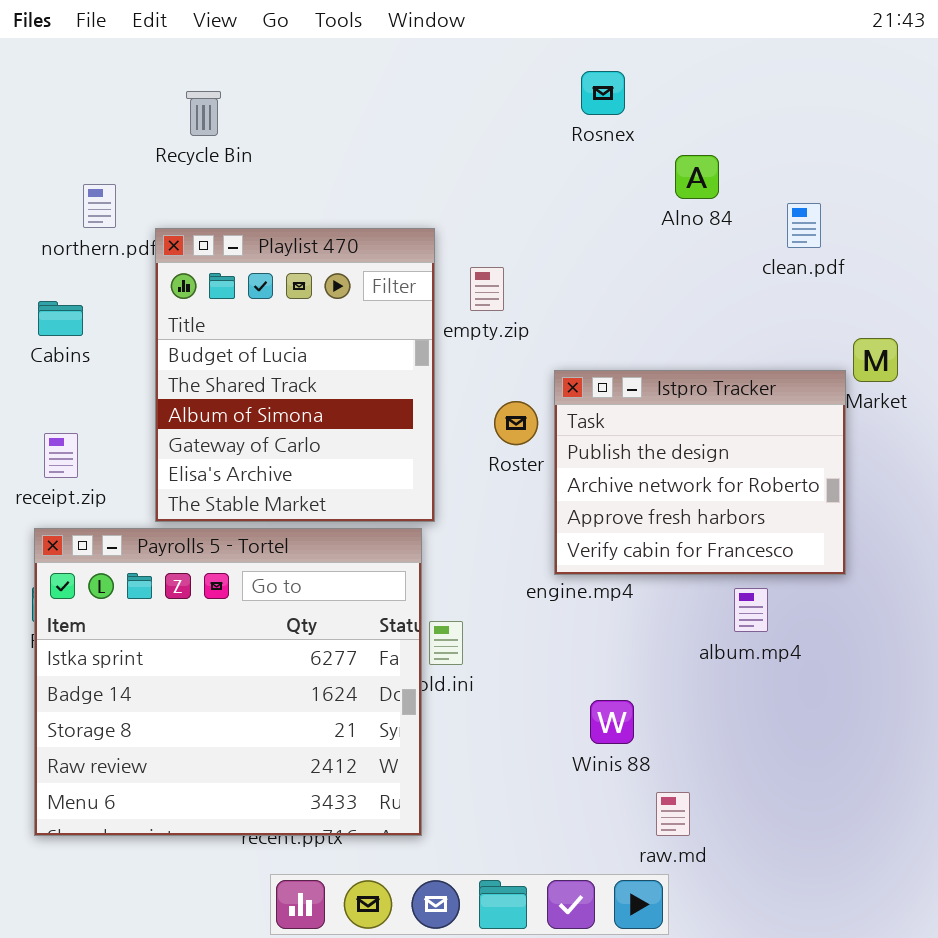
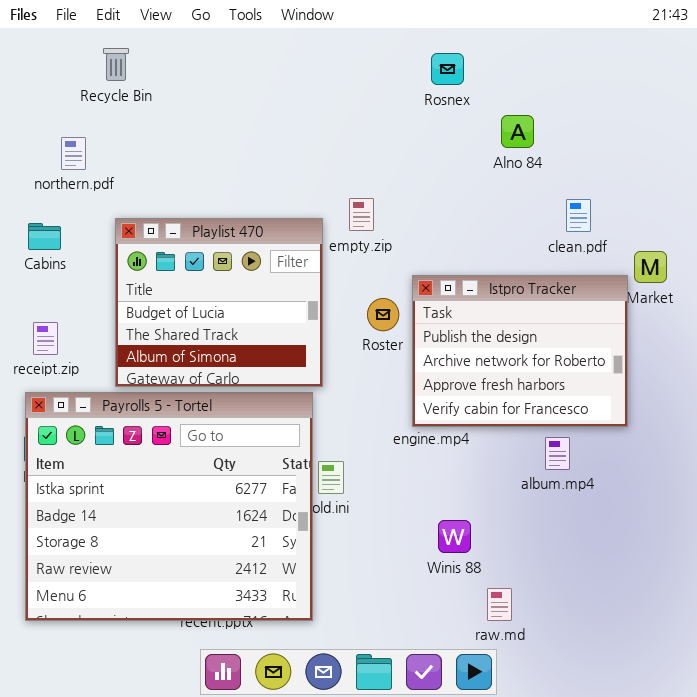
Recycle Bin: [186,91,221,136] -> [103,48,129,81], moved
clean.pdf: [787,203,821,248] -> [566,199,591,232], moved
Playlist 470: [155,228,435,522] -> [115,218,323,387], resized

